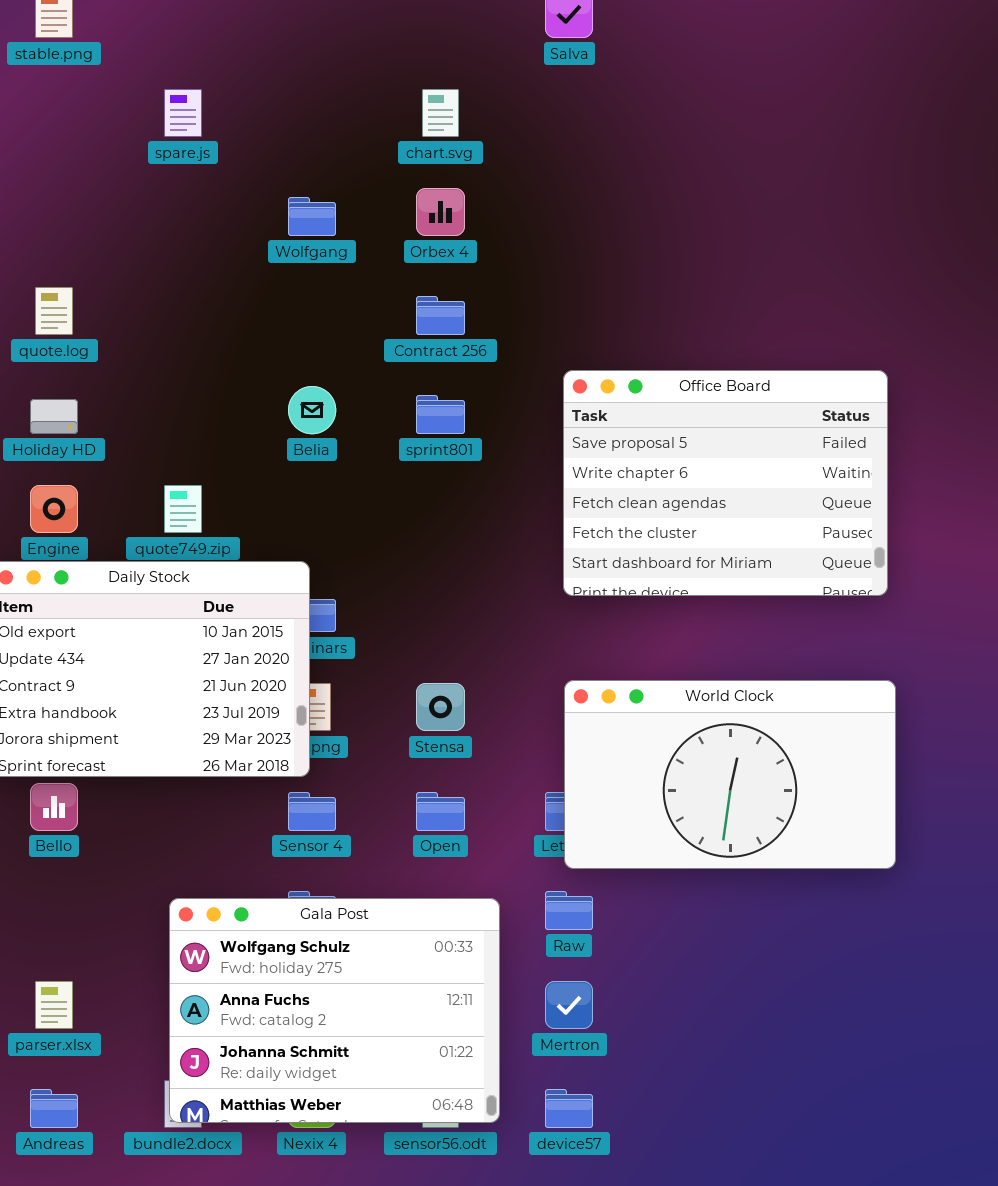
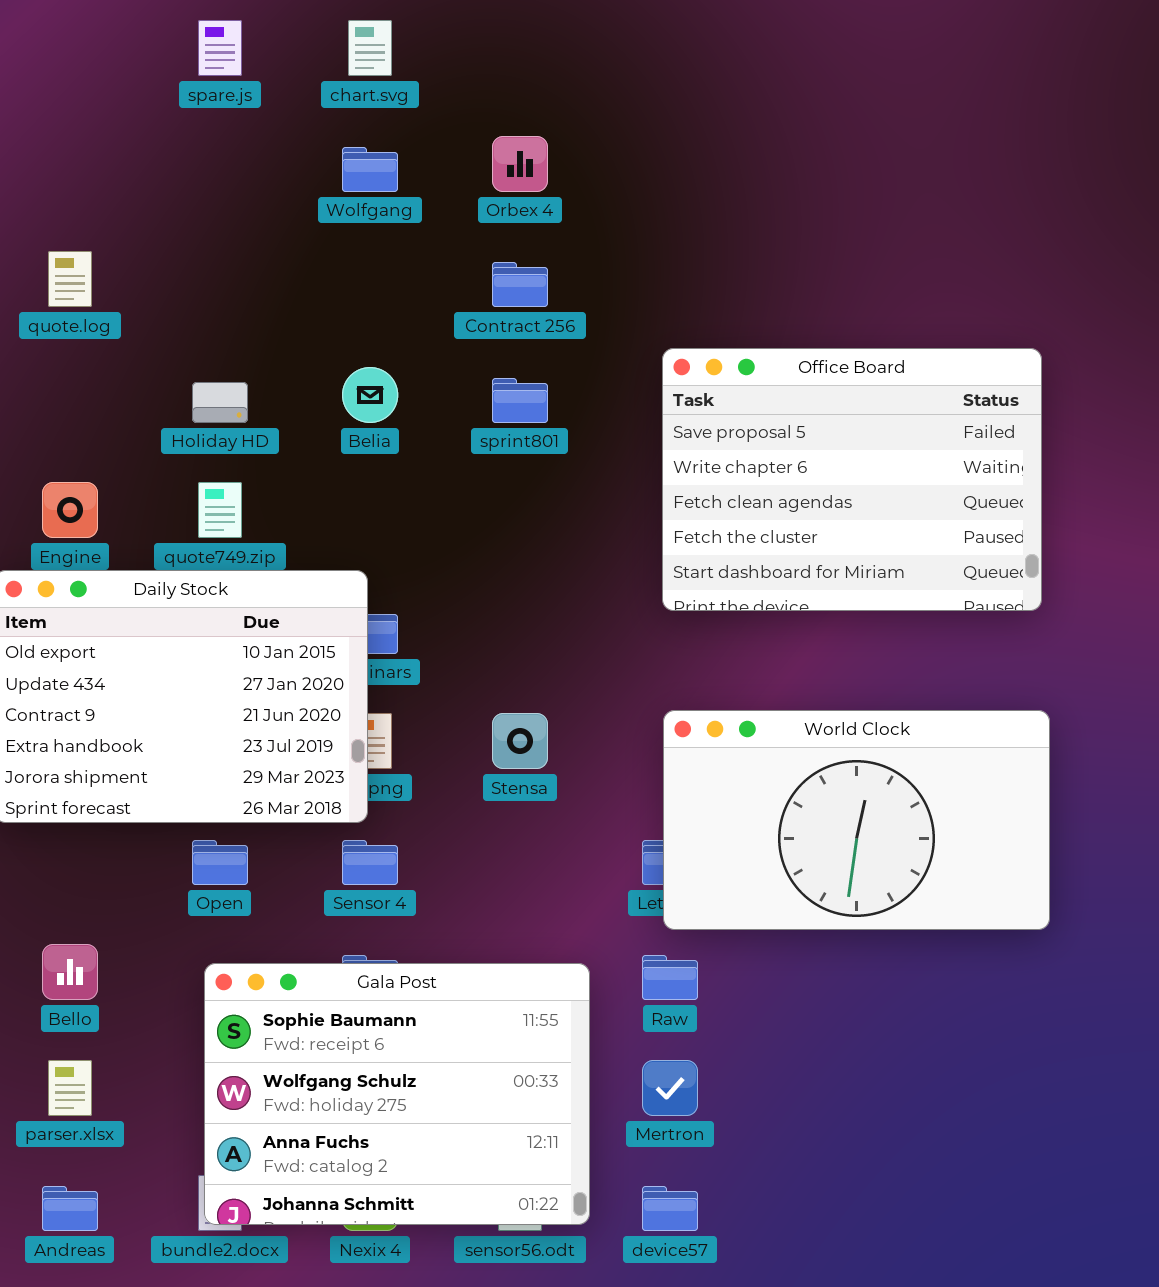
chart.svg: [422,89,459,137] -> [348,20,392,76], moved
Holiday HD: [30,399,78,434] -> [192,382,248,423], moved
Bello: [30,783,78,831] -> [42,944,98,1000], moved
Open: [416,792,465,831] -> [192,840,248,885], moved
Gala Post: [169,898,500,1123] -> [204,963,590,1225], scrolled up 1 row

